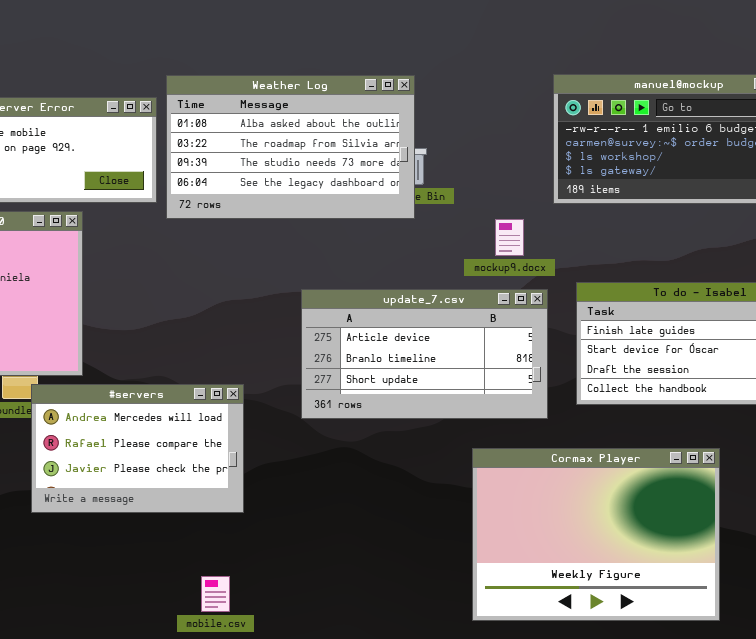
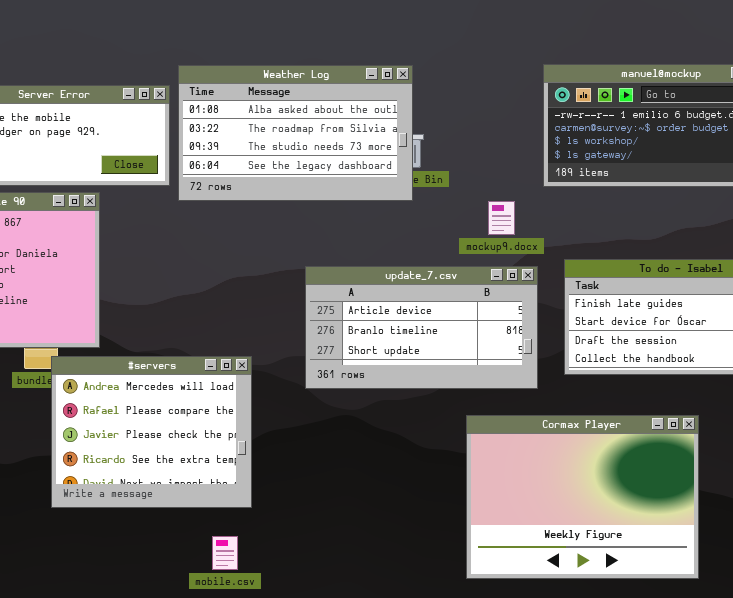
#servers: [31,384,244,513] -> [51,356,252,508], resized

